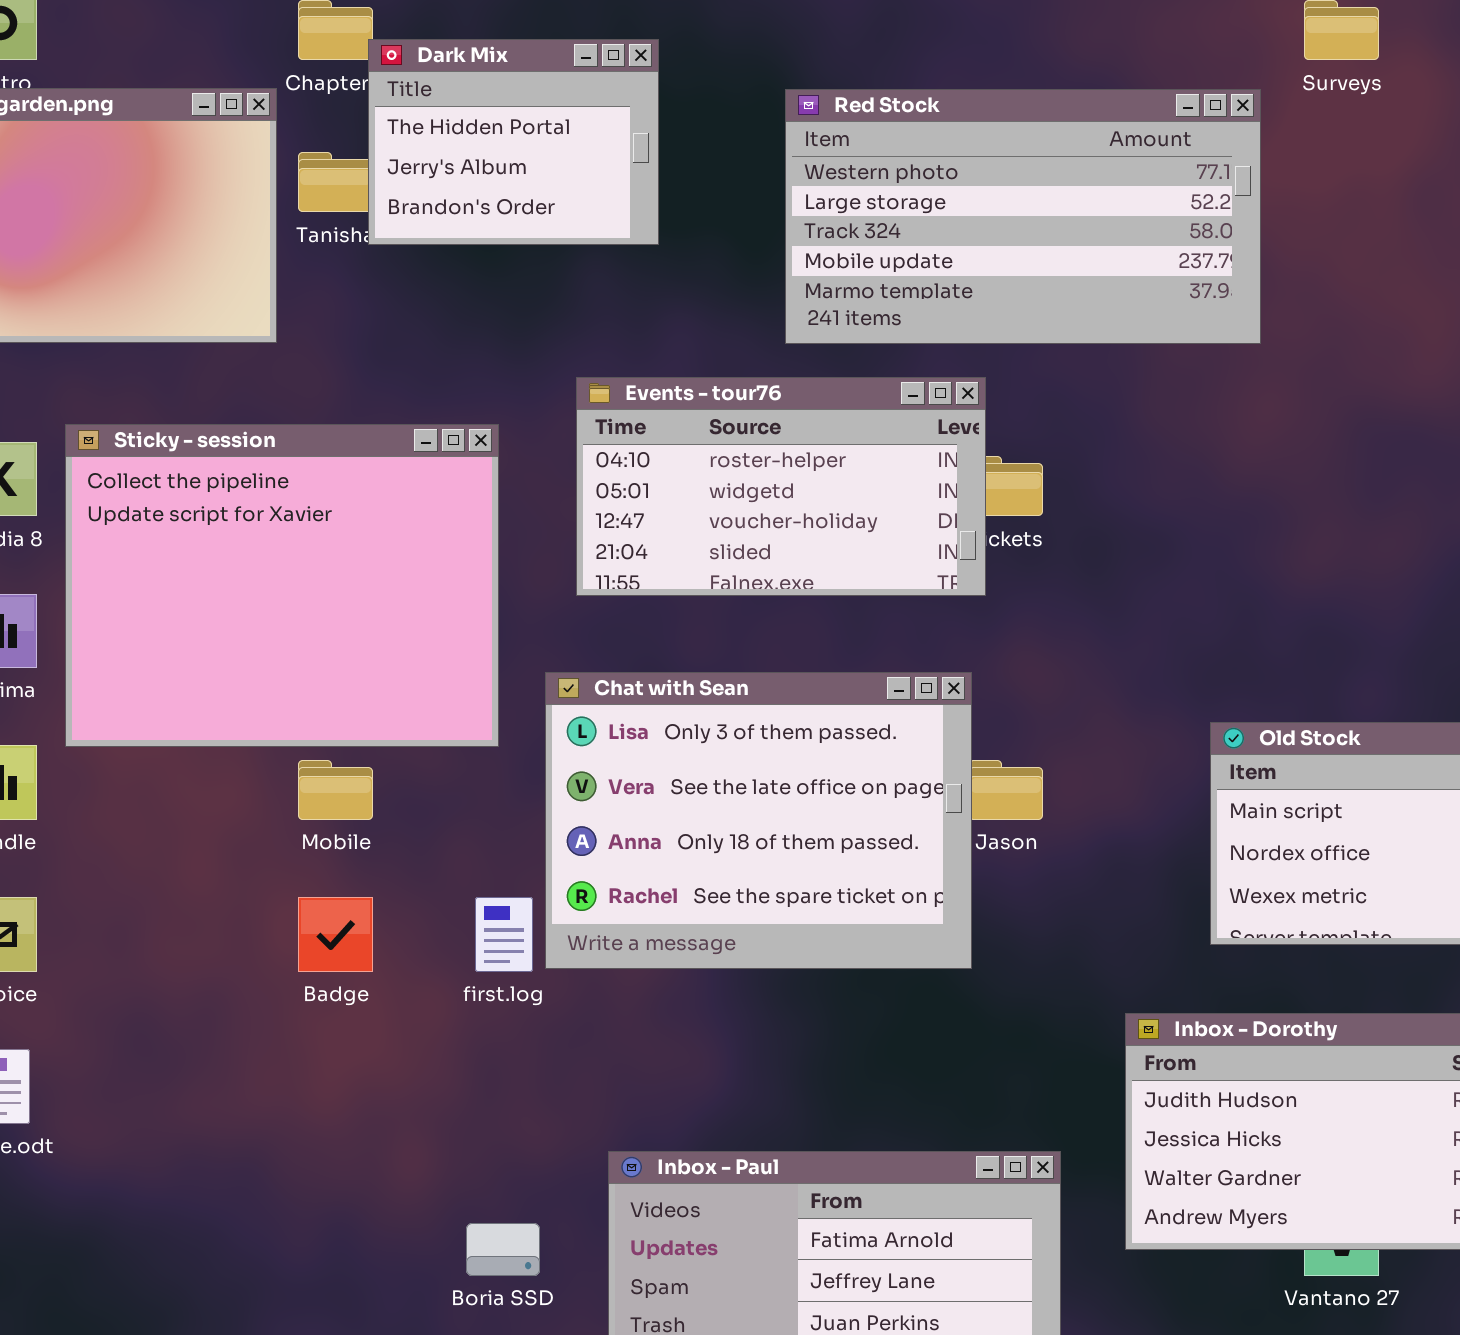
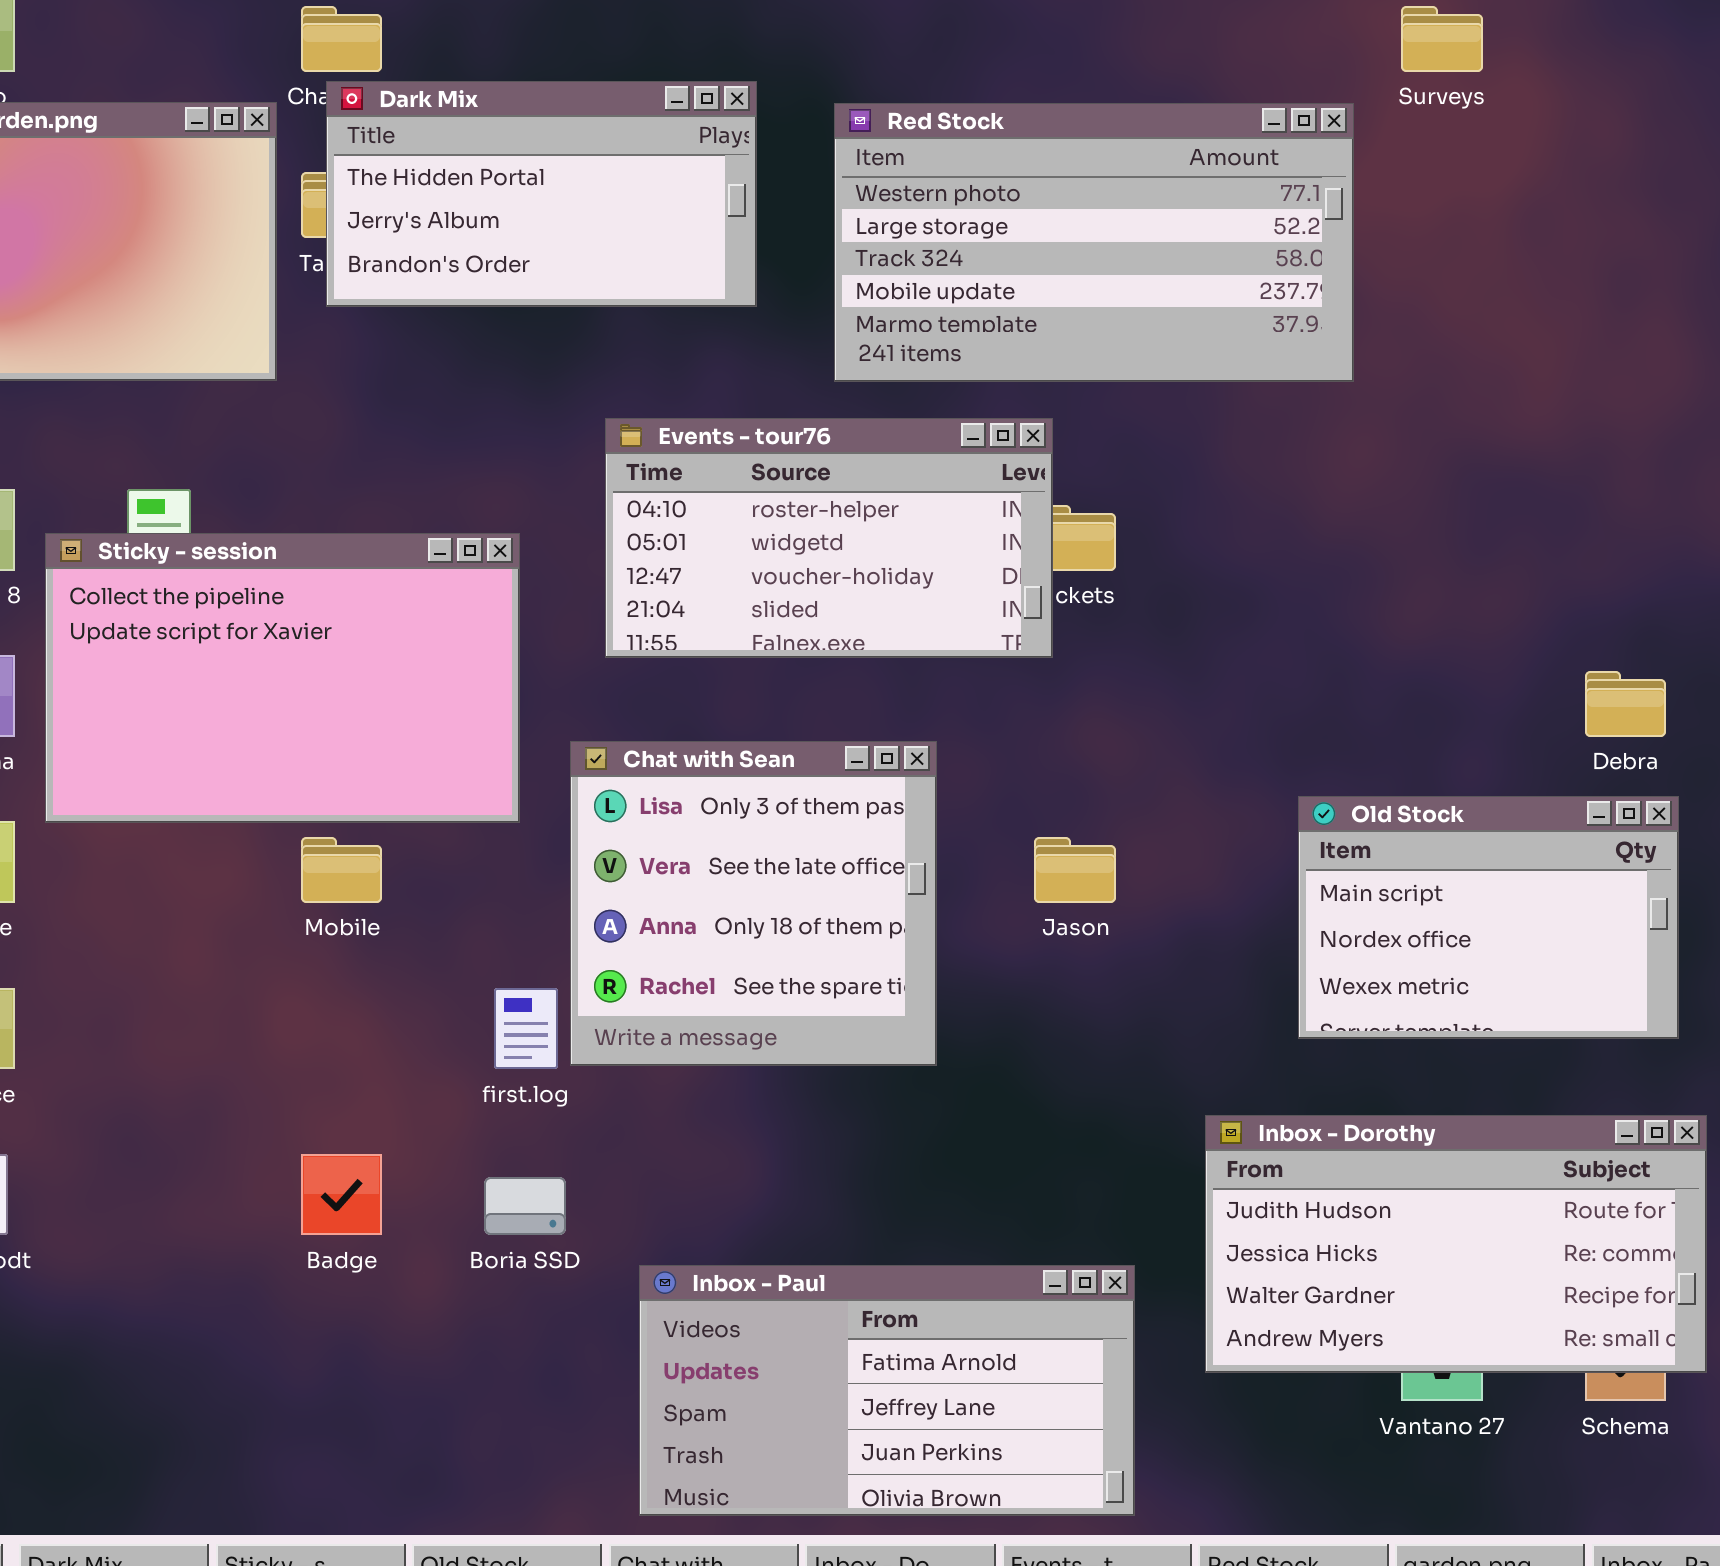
Dark Mix: [368,39,659,245] -> [326,81,757,307], moved, resized
Sticky - session: [65,424,499,747] -> [45,533,520,823], resized
Chat with Sean: [545,672,972,969] -> [570,741,937,1066], resized
Badge: [298,897,373,972] -> [301,1154,382,1235], moved
Boria SSD: [466,1223,540,1276] -> [484,1177,566,1235], moved

